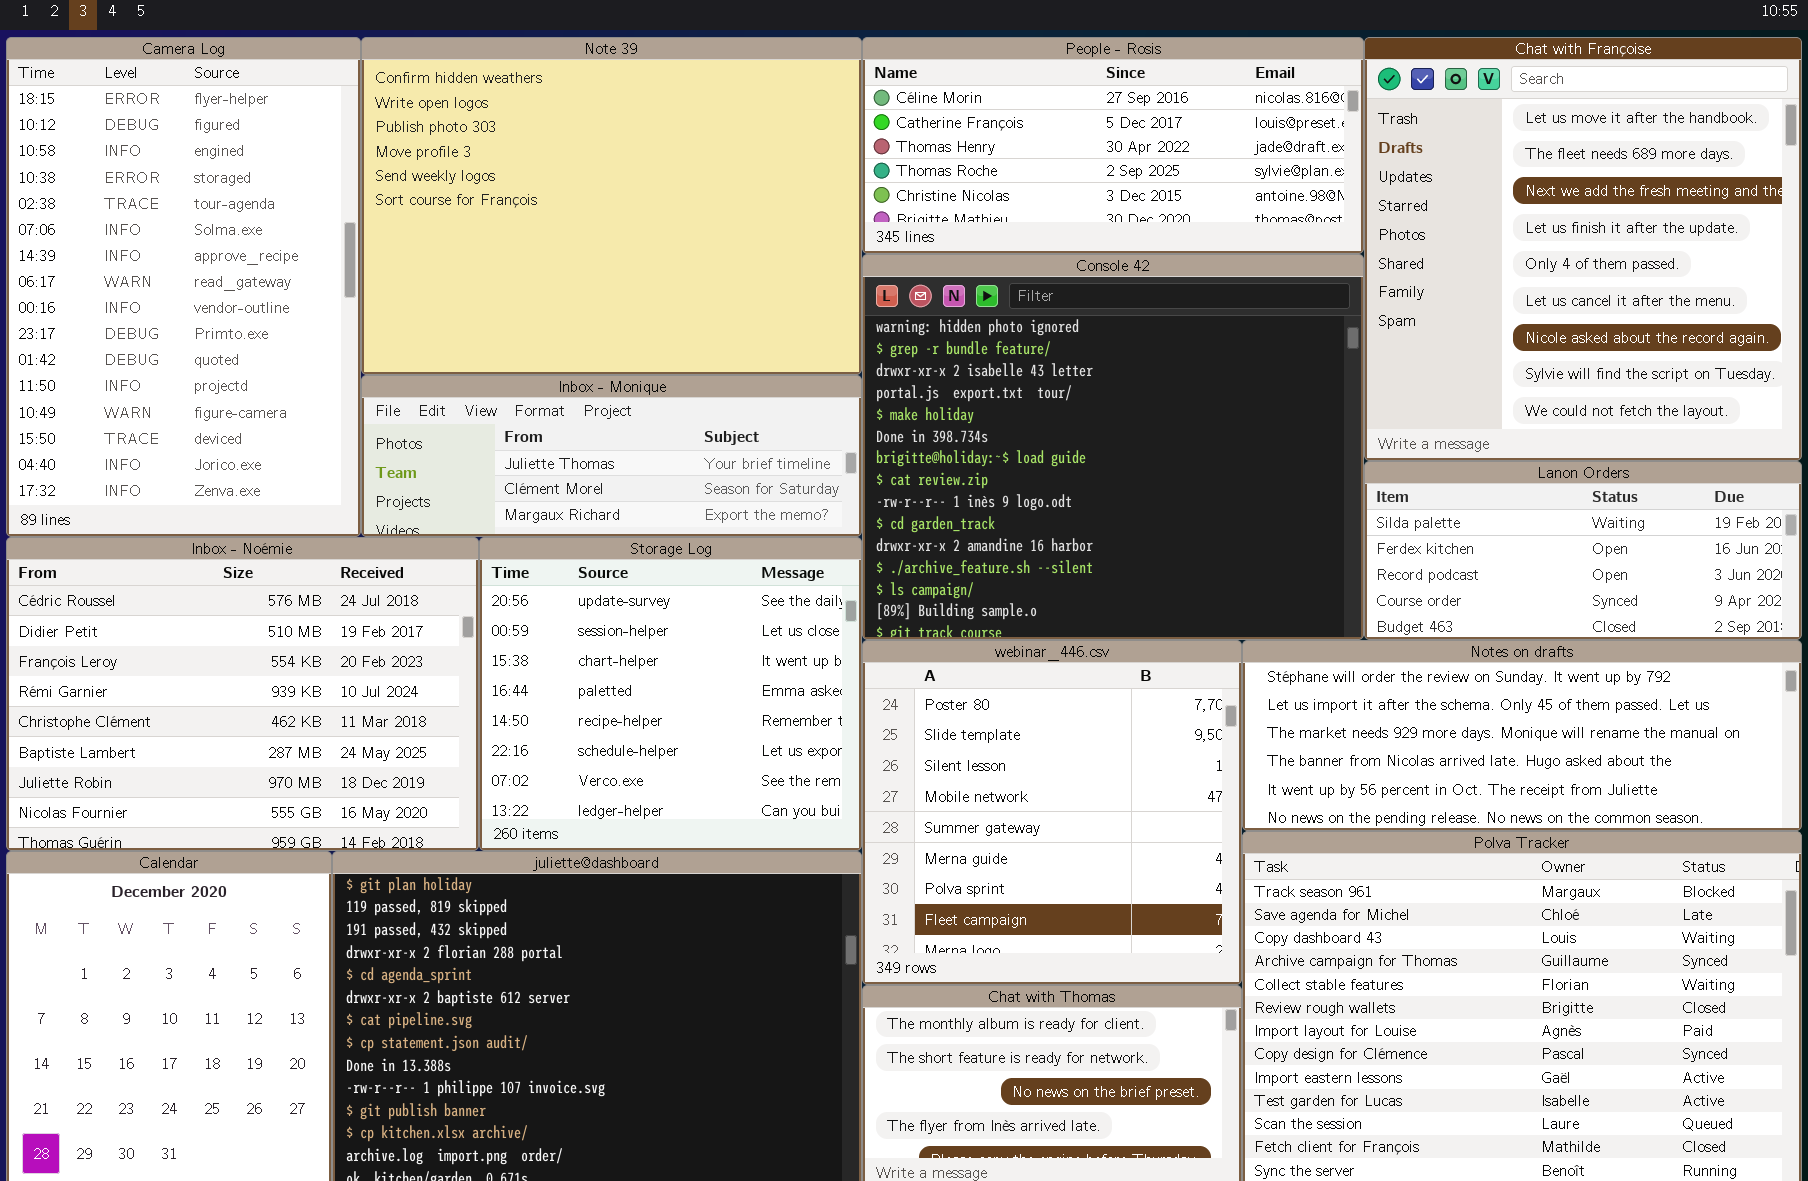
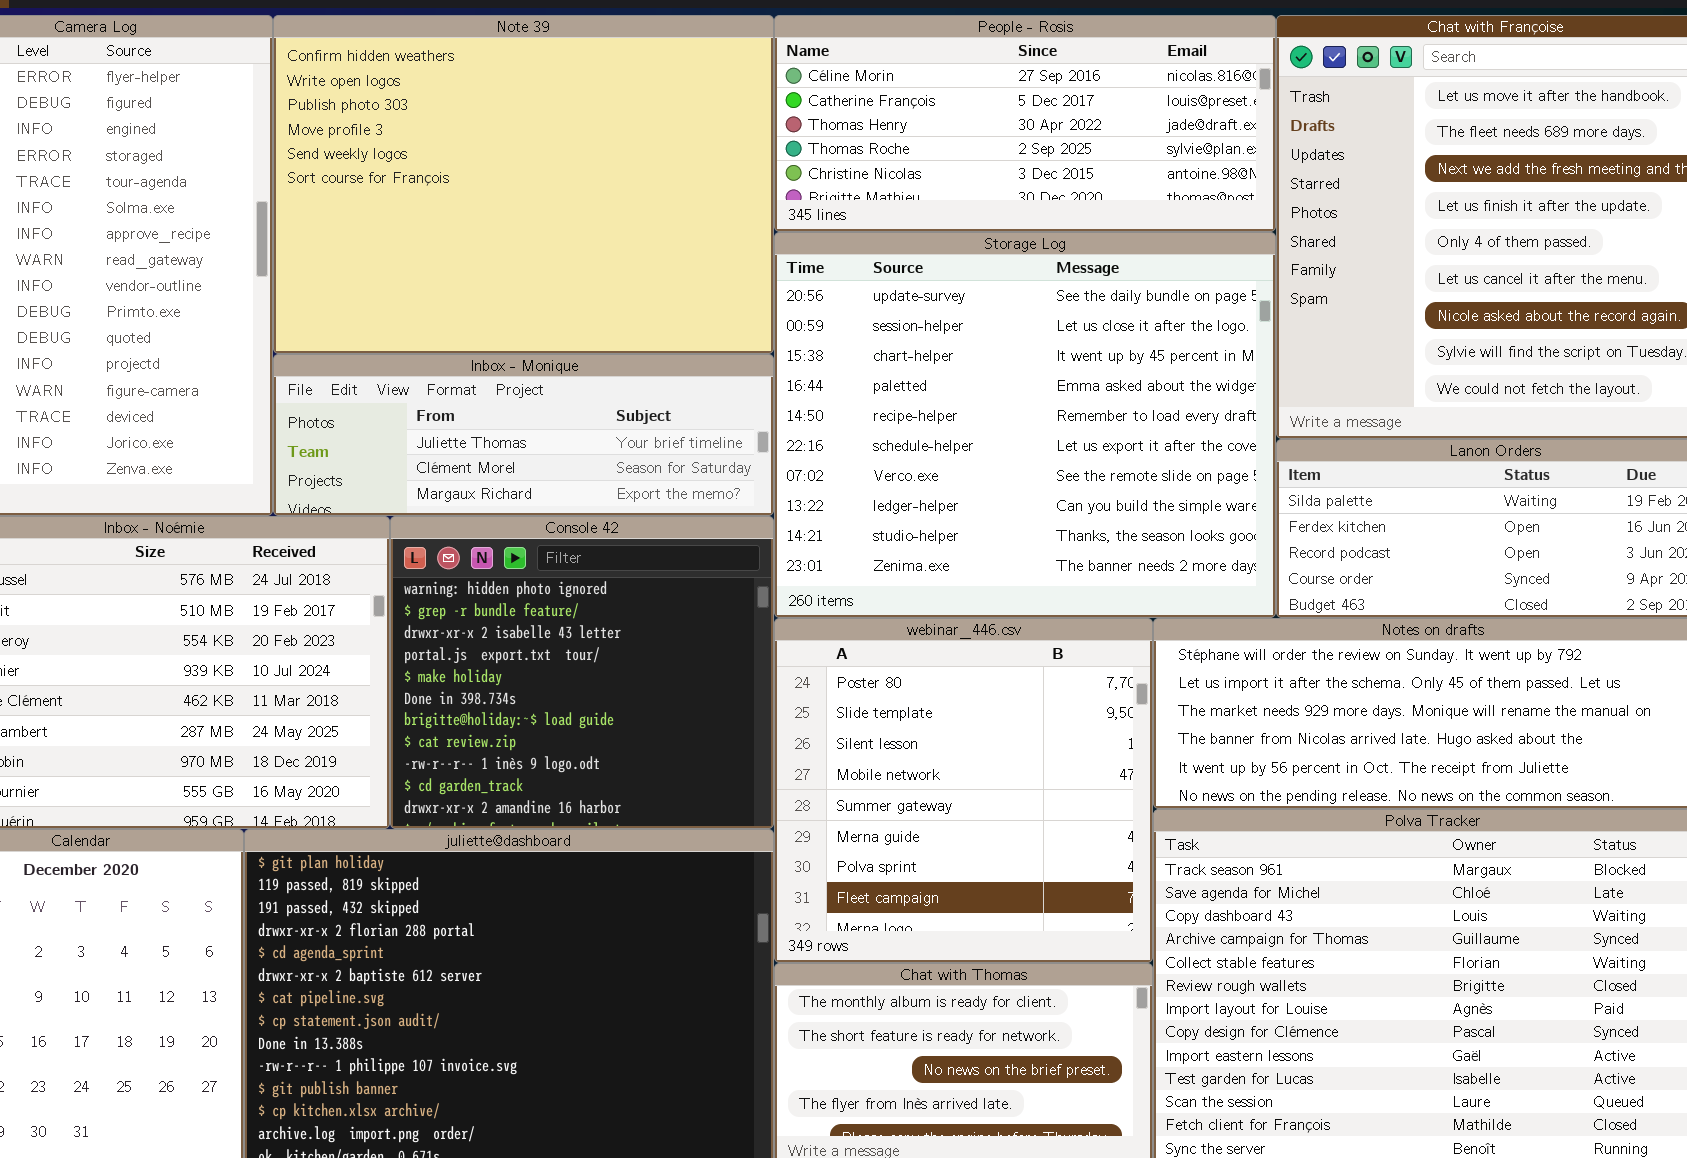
Console 42: [862,254,1364,640] -> [390,516,774,829], moved, resized
Storage Log: [479,537,862,851] -> [774,232,1276,618], moved, resized

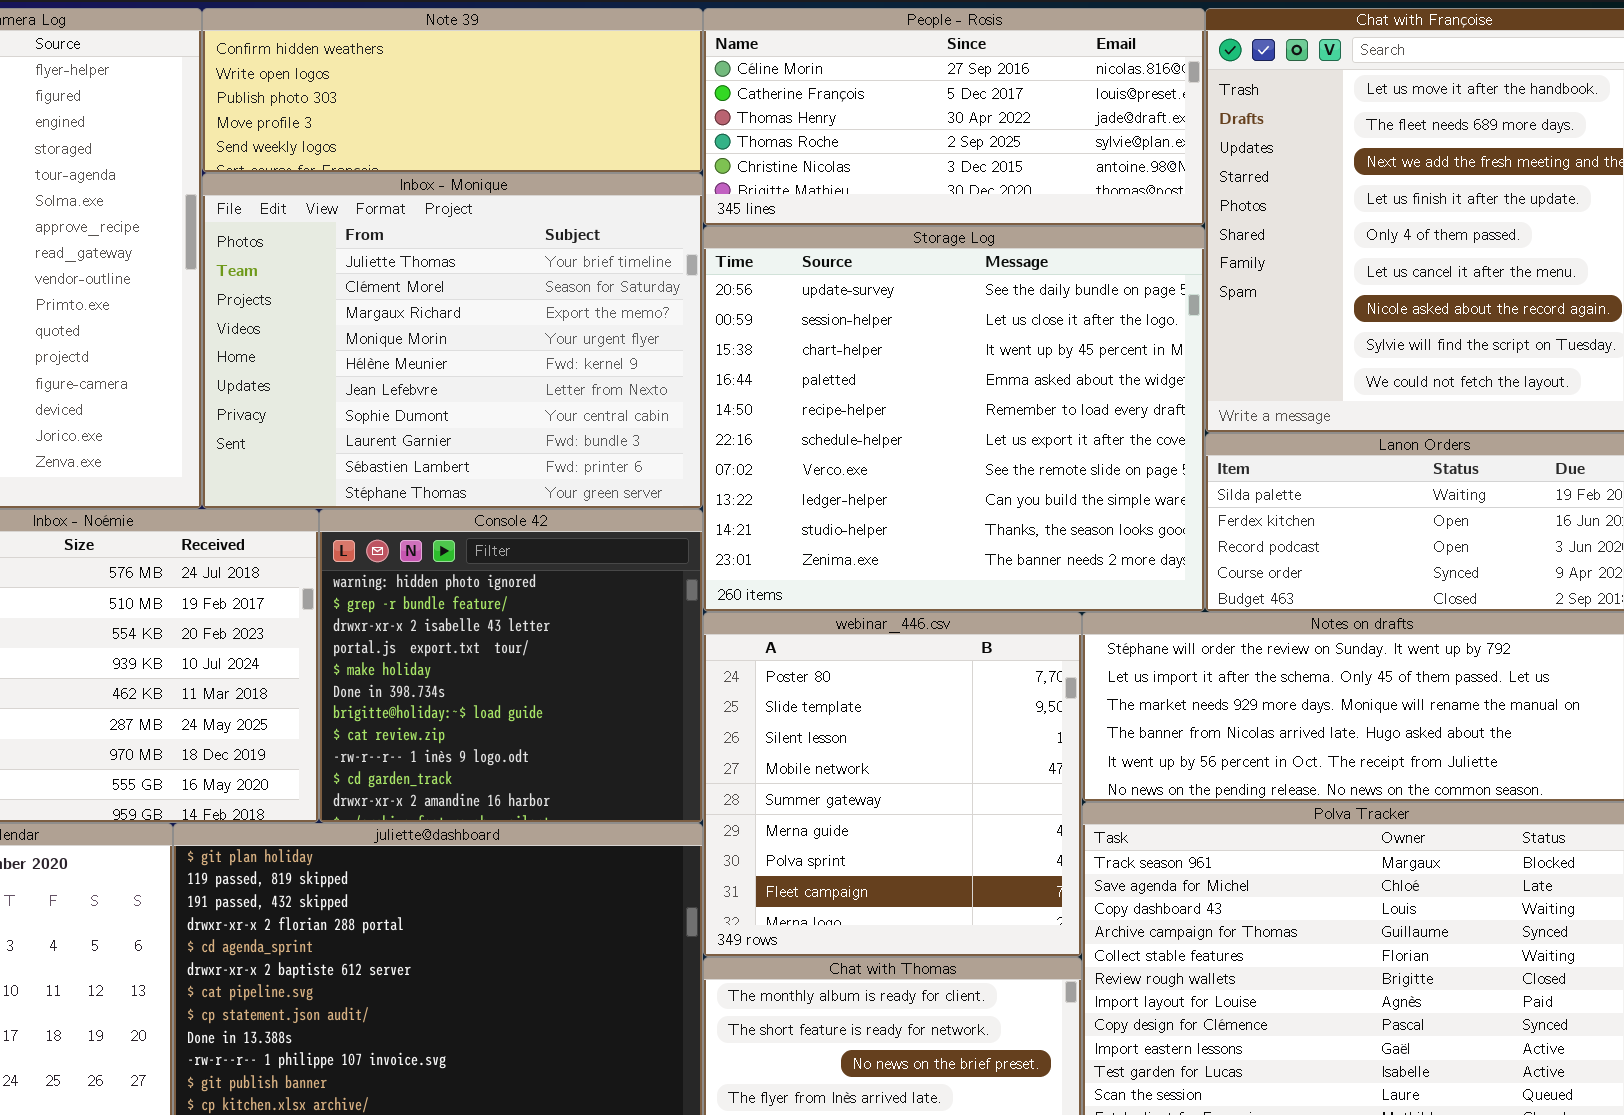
Note 39: [273,15,774,354] -> [202,8,703,173], resized
Inbox - Monique: [273,354,774,516] -> [202,173,703,509], resized

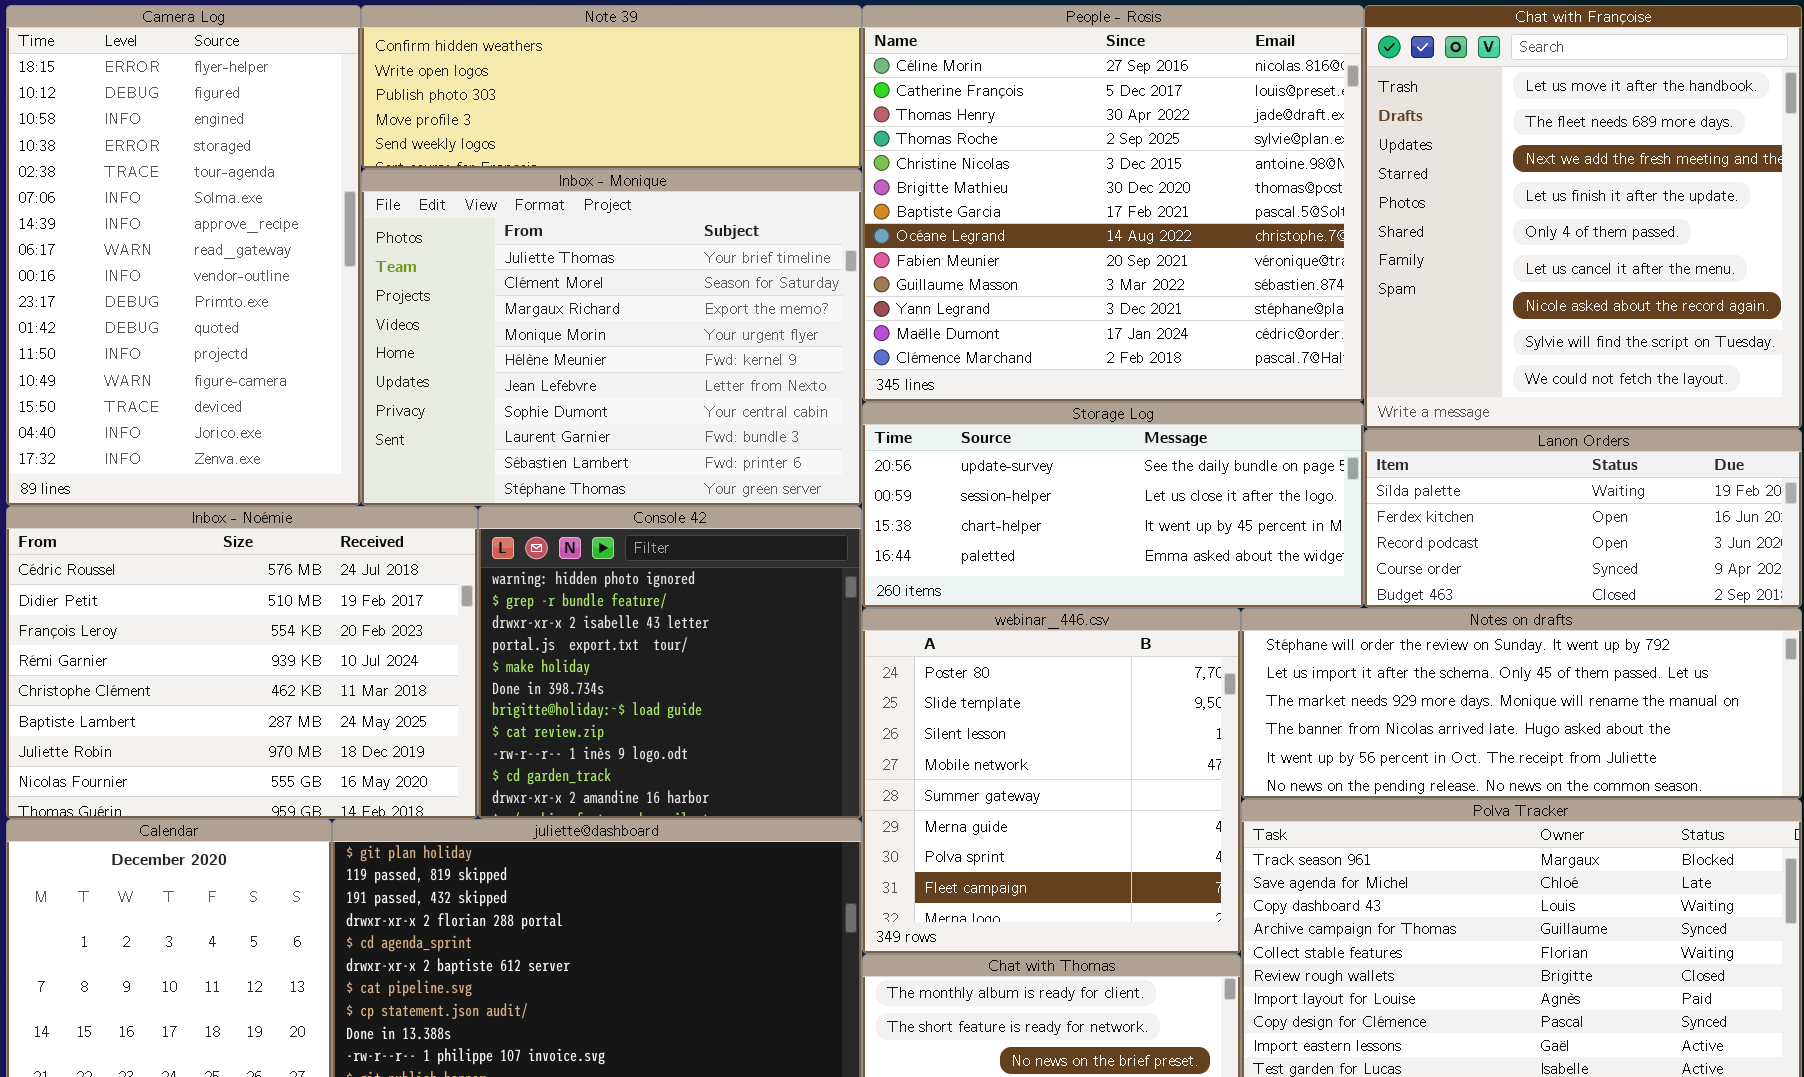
People - Rosis: [703,8,1205,226] -> [862,5,1364,402], resized
Storage Log: [703,226,1205,612] -> [862,402,1364,608], resized

